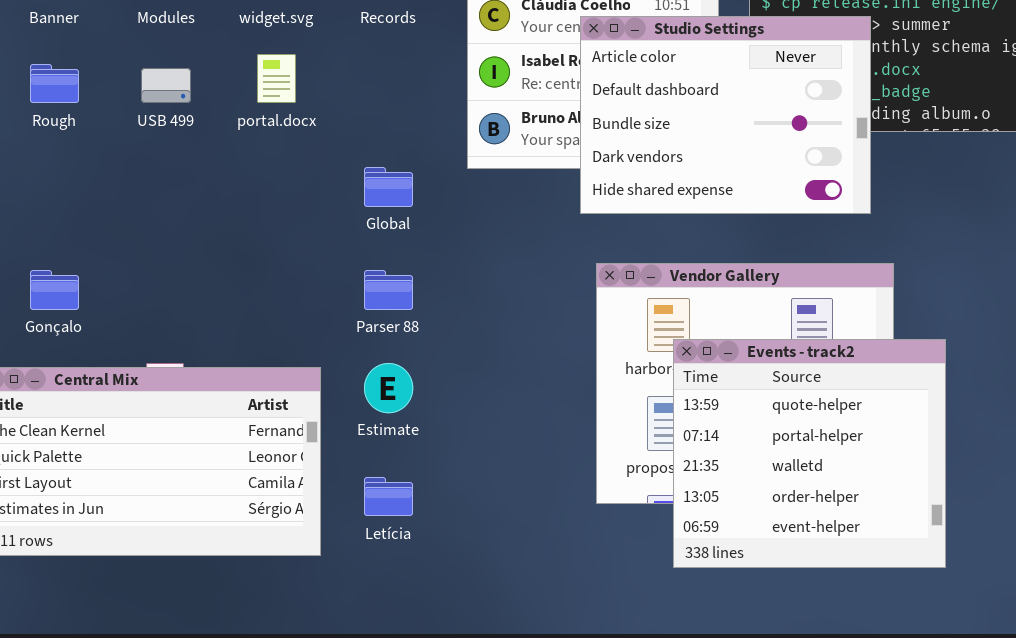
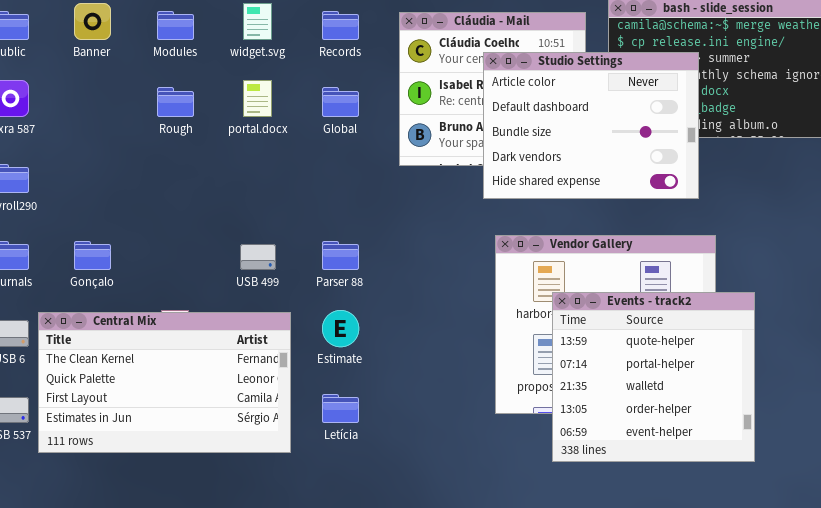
Rough: [30,64,79,103] -> [157,87,194,117], moved
USB 499: [141,68,191,103] -> [240,244,276,270], moved
Global: [364,167,413,207] -> [322,87,359,117], moved

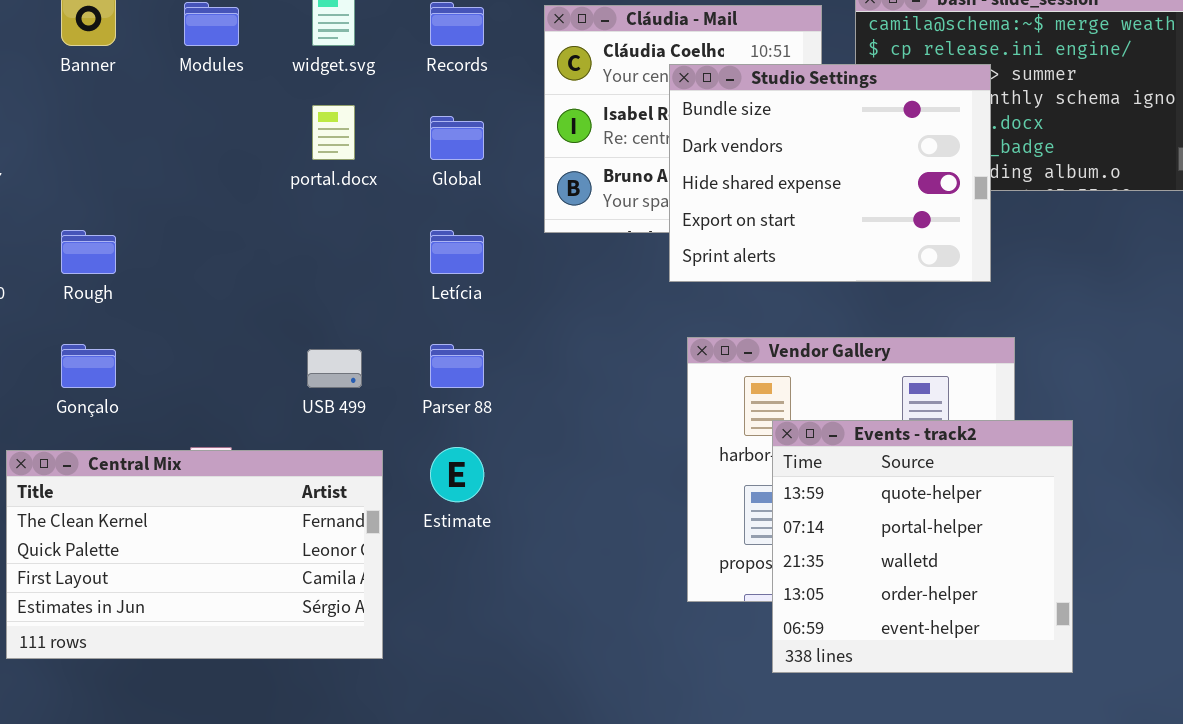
Studio Settings: [483,52,699,199] -> [669,64,991,282], scrolled down 2 rows
Rough: [157,87,194,117] -> [61,230,116,274], moved
Letícia: [322,394,359,423] -> [430,230,484,274], moved

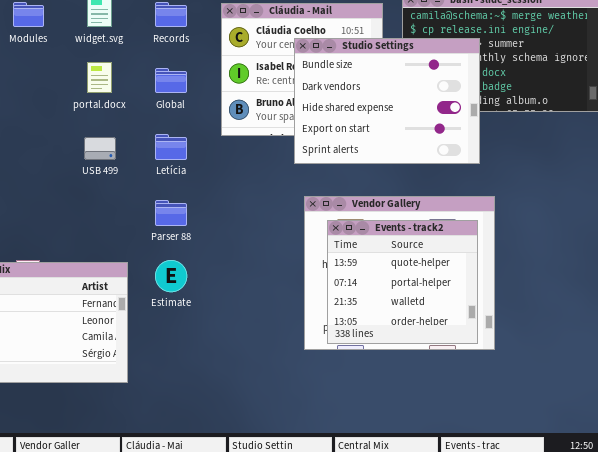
USB 499: [307,349,362,388] -> [84,137,116,160], moved
Events - track2: [772,420,1073,673] -> [327,220,478,344], moved, resized

